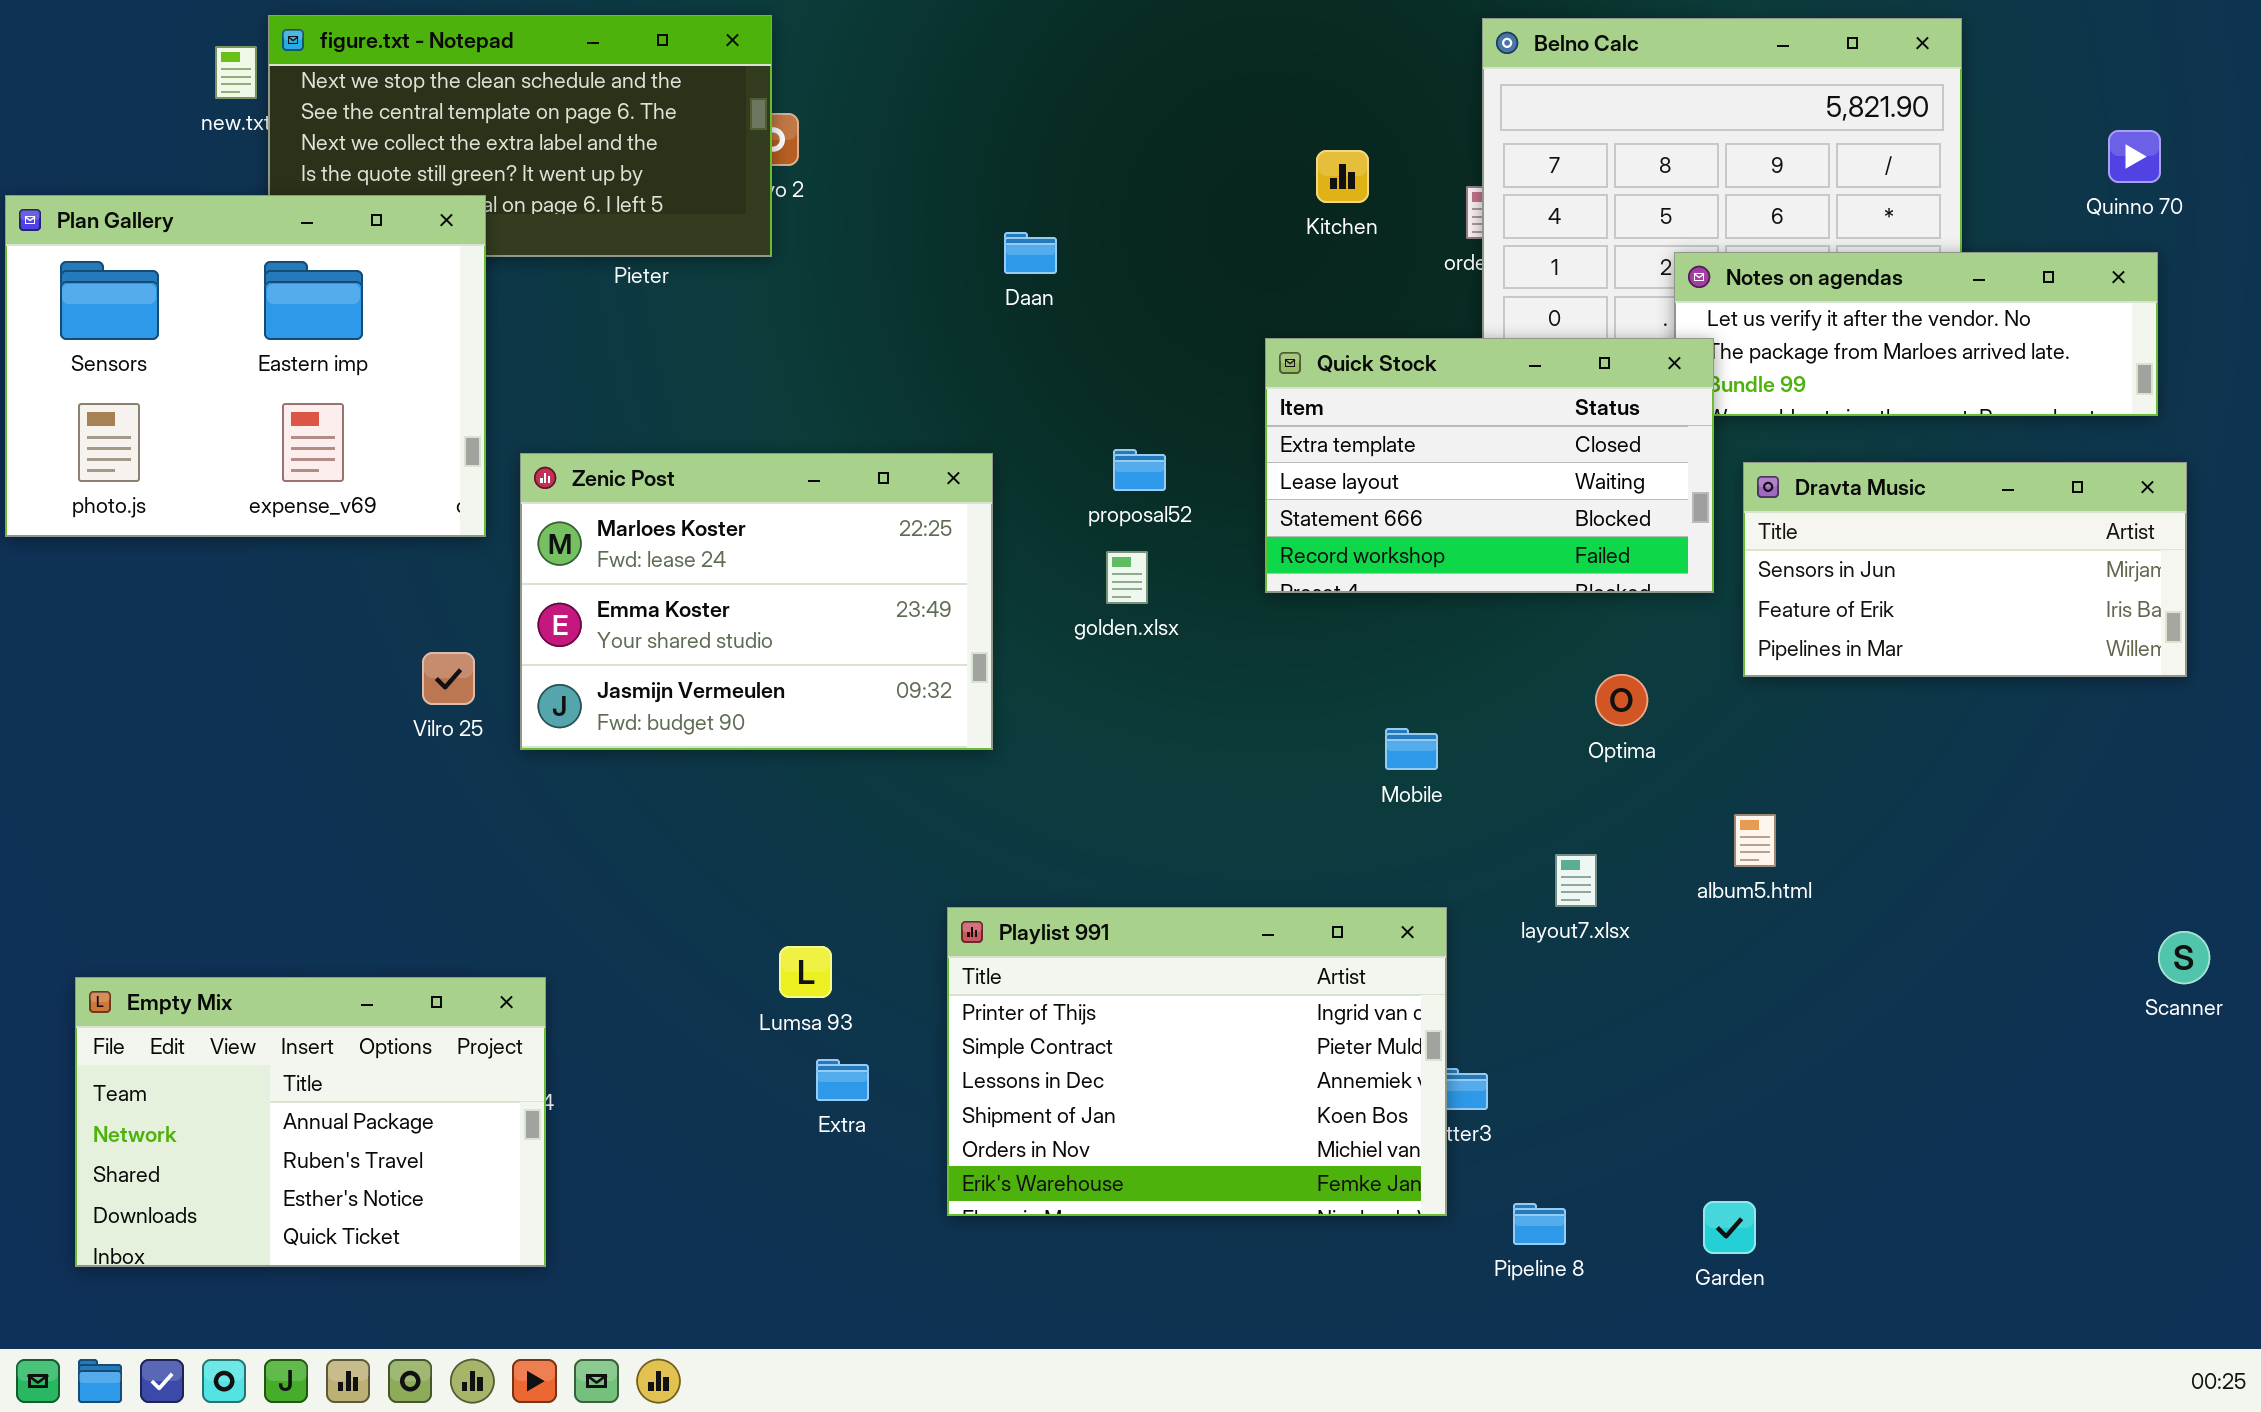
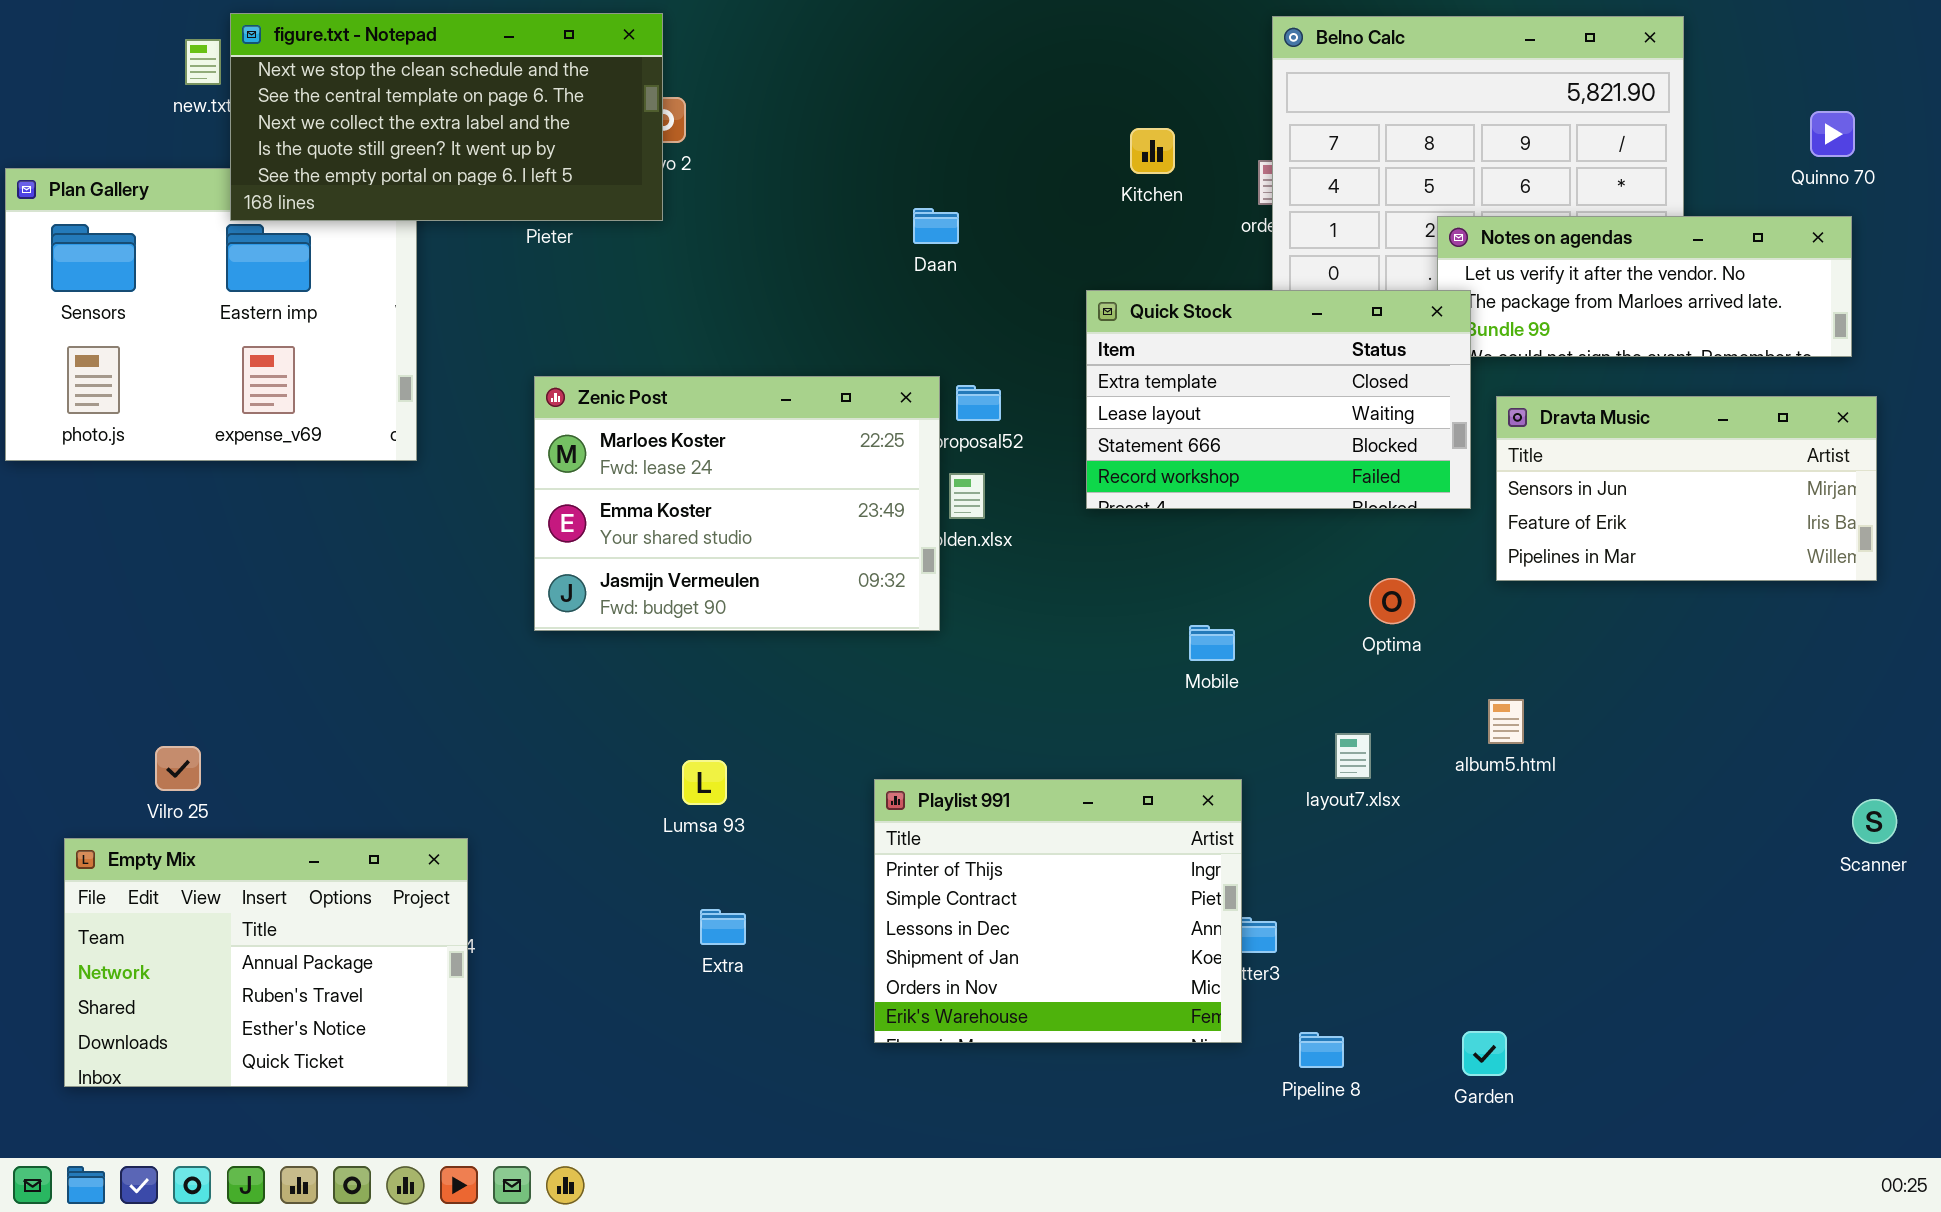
figure.txt - Notepad: [268,15,772,257] -> [230,13,663,221], raised
Daan: [1004,232,1057,274] -> [913,208,959,244], moved
Zenic Post: [520,453,993,750] -> [534,376,940,631], moved
Vilro 25: [422,652,475,705] -> [155,746,201,791], moved
Playlist 991: [947,907,1447,1216] -> [874,779,1242,1043], resized
Lumsa 93: [779,946,832,998] -> [682,760,727,805], moved

